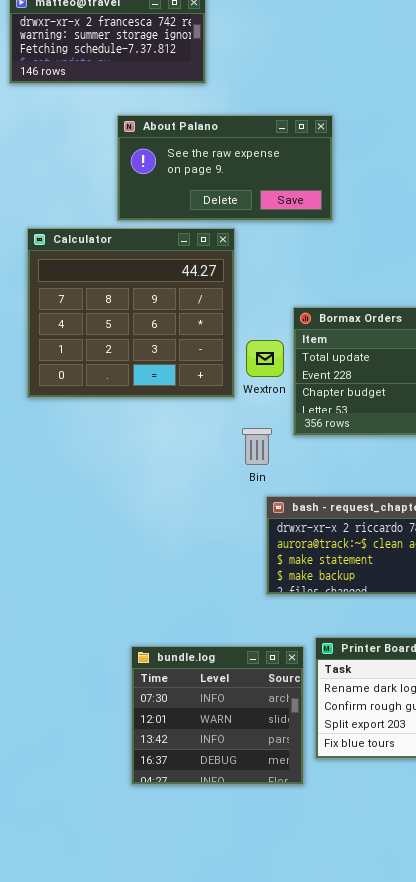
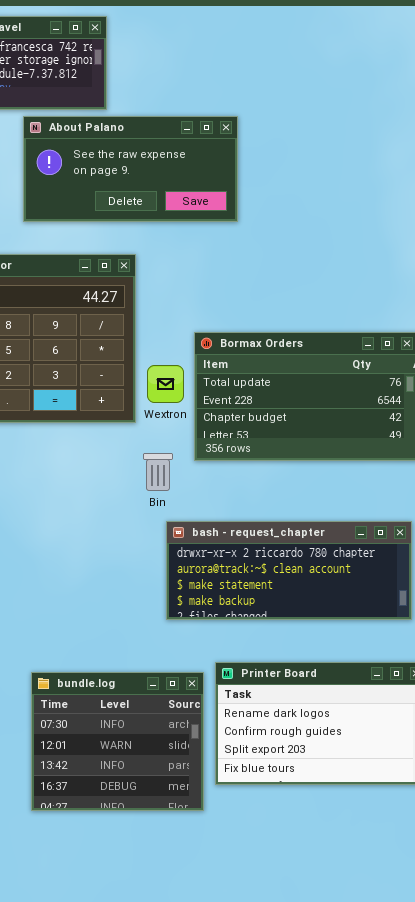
About Palano: [117,115,333,221] -> [23,116,238,222], moved

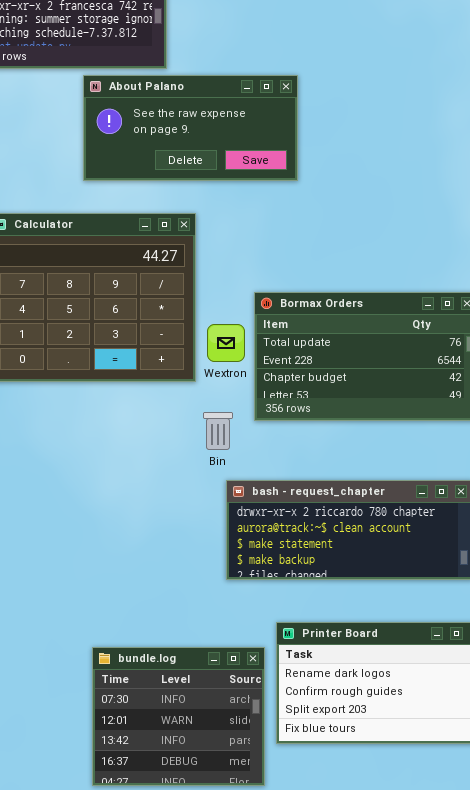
bundle.log: [31,672,204,811] -> [92,647,265,786], moved

